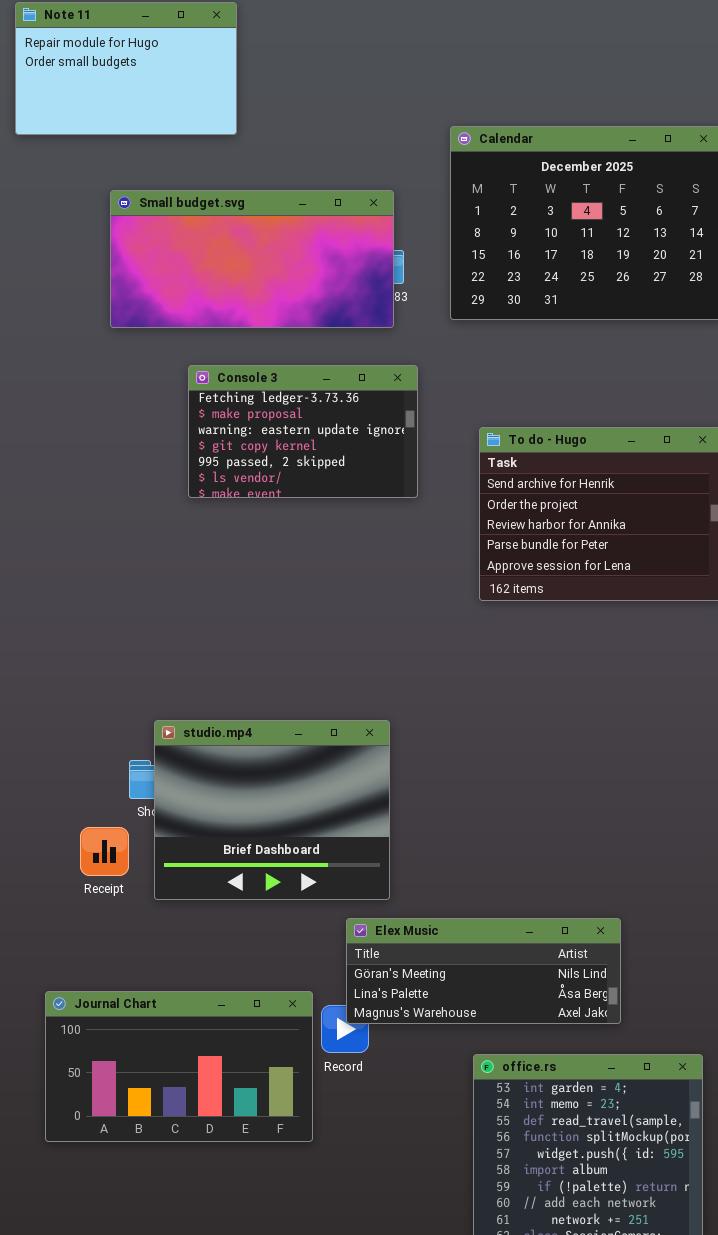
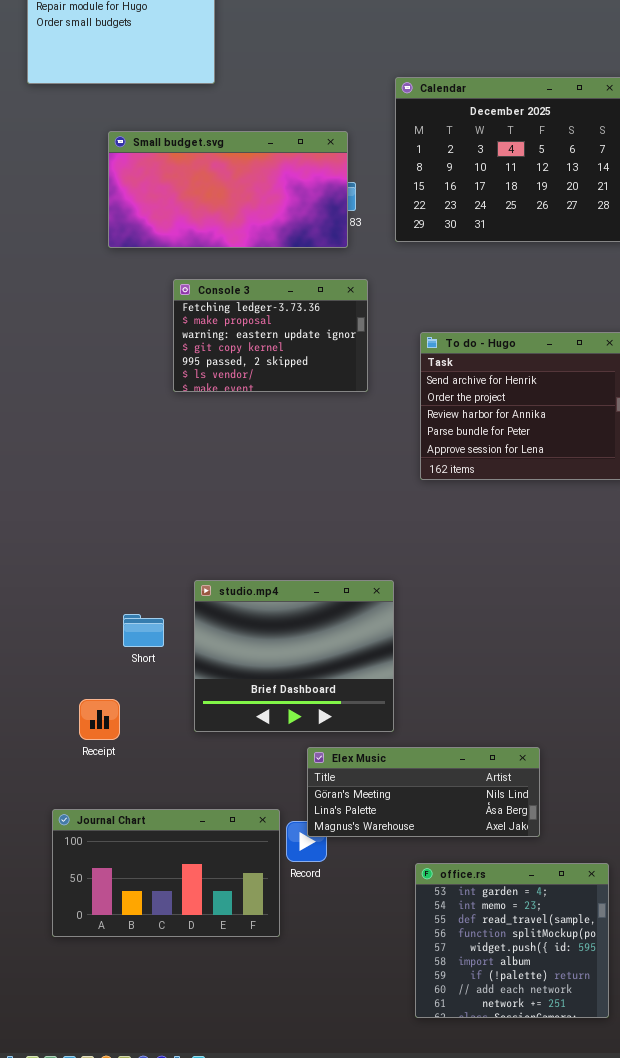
studio.mp4: [154,720,390,900] -> [194,580,394,732], moved
Receipt: [80,827,129,876] -> [79,699,120,740], moved

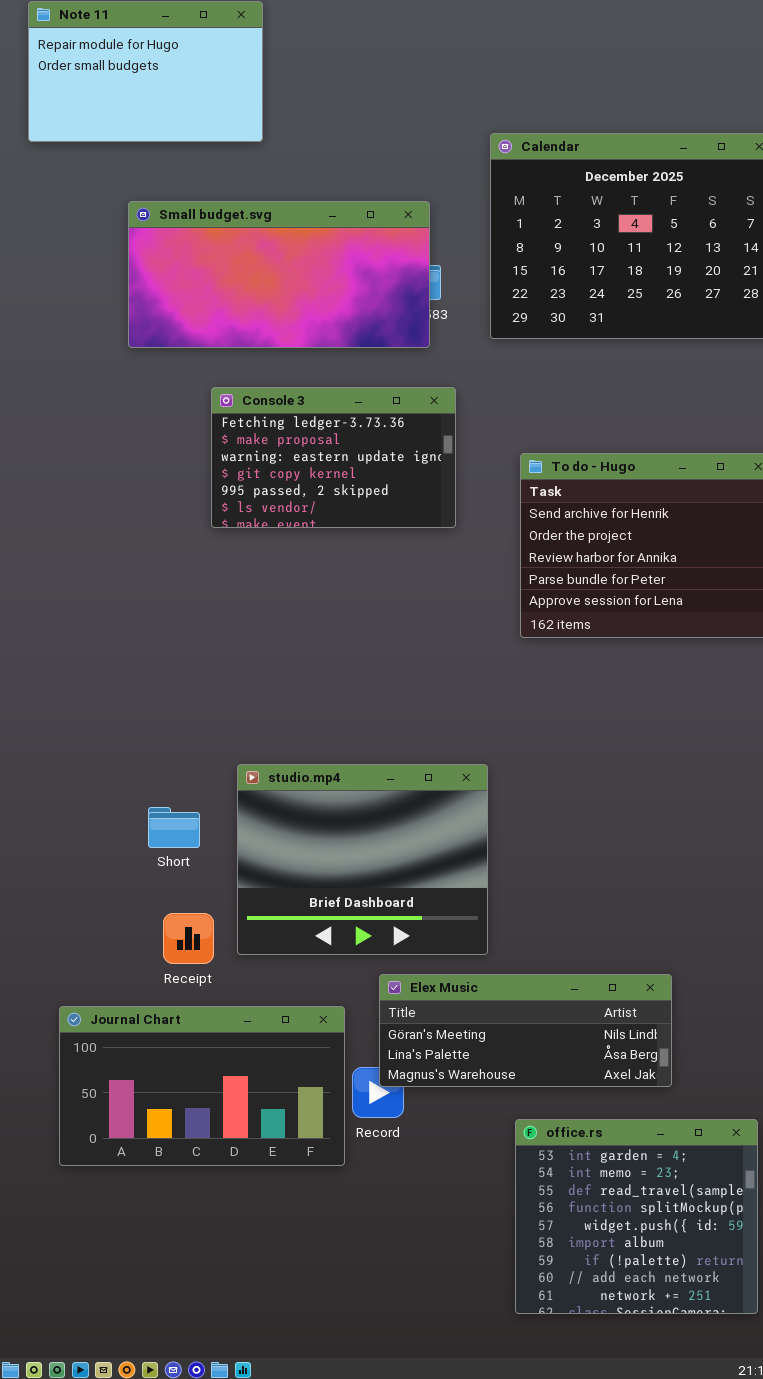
Receipt: [79,699,120,740] -> [163,913,214,964], moved
Journal Chart: [52,809,280,937] -> [59,1006,345,1166], moved

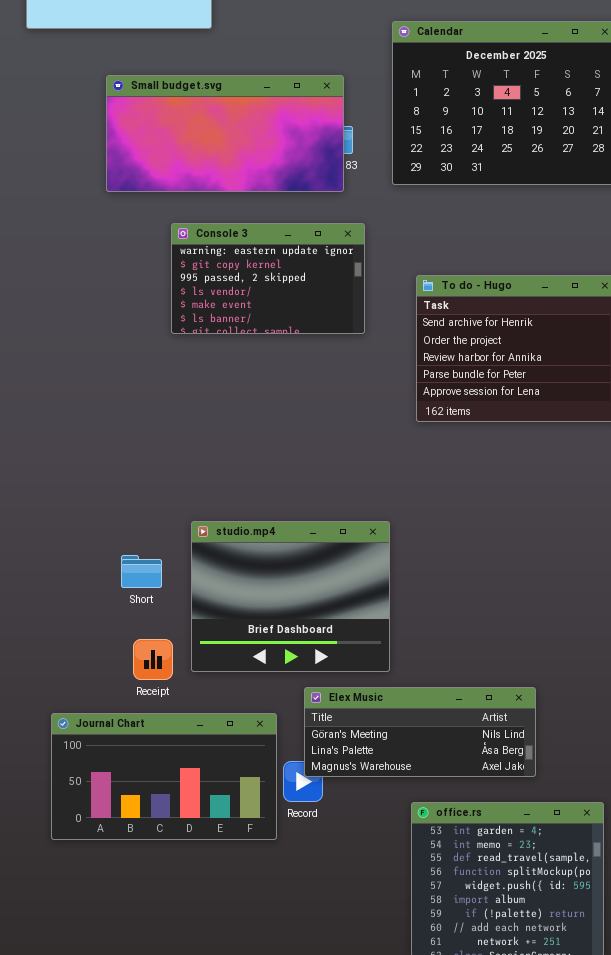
Console 3: [211,387,456,528] -> [171,223,365,334], scrolled down 2 rows

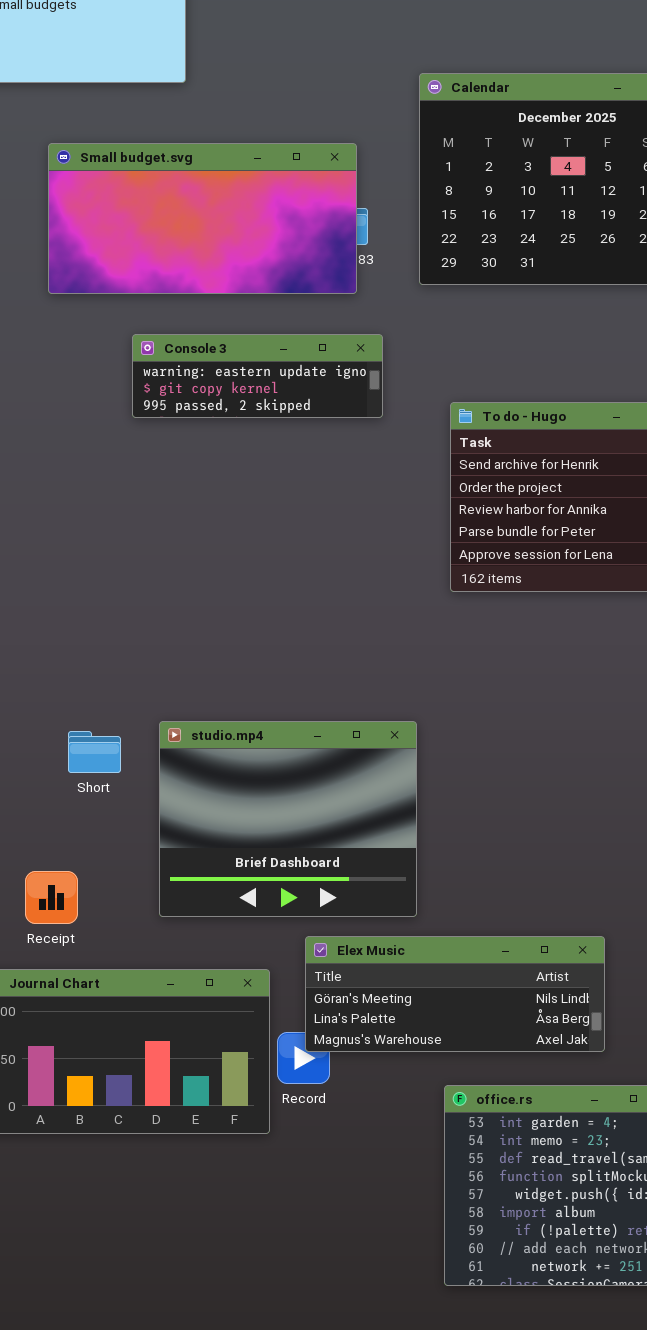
Console 3: [171,223,365,334] -> [132,334,383,418], resized
Short: [121,555,162,588] -> [68,731,121,773], moved
Receipt: [133,639,173,680] -> [25,871,78,924], moved

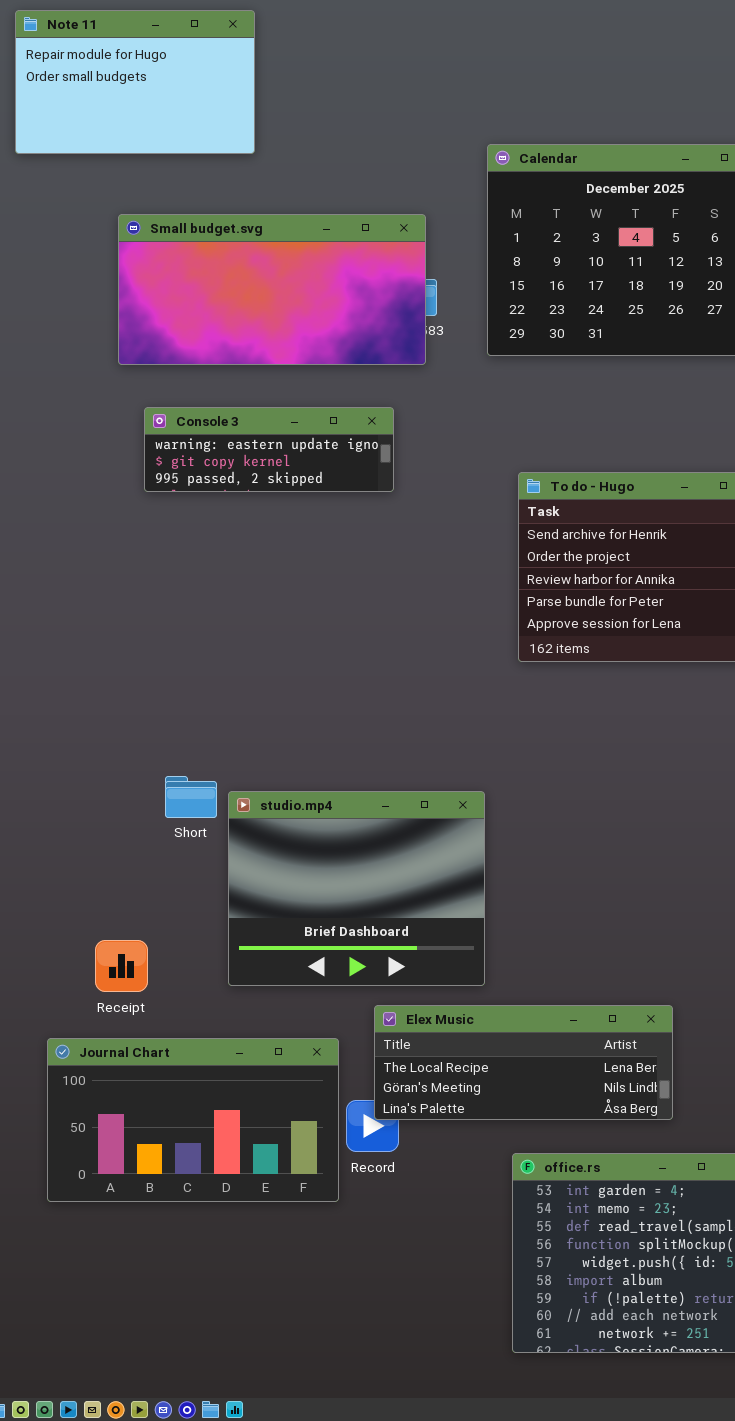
Console 3: [132,334,383,418] -> [144,407,394,492], moved
Short: [68,731,121,773] -> [165,776,217,818], moved
Elex Music: [305,936,605,1052] -> [374,1005,673,1120], scrolled up 1 row

